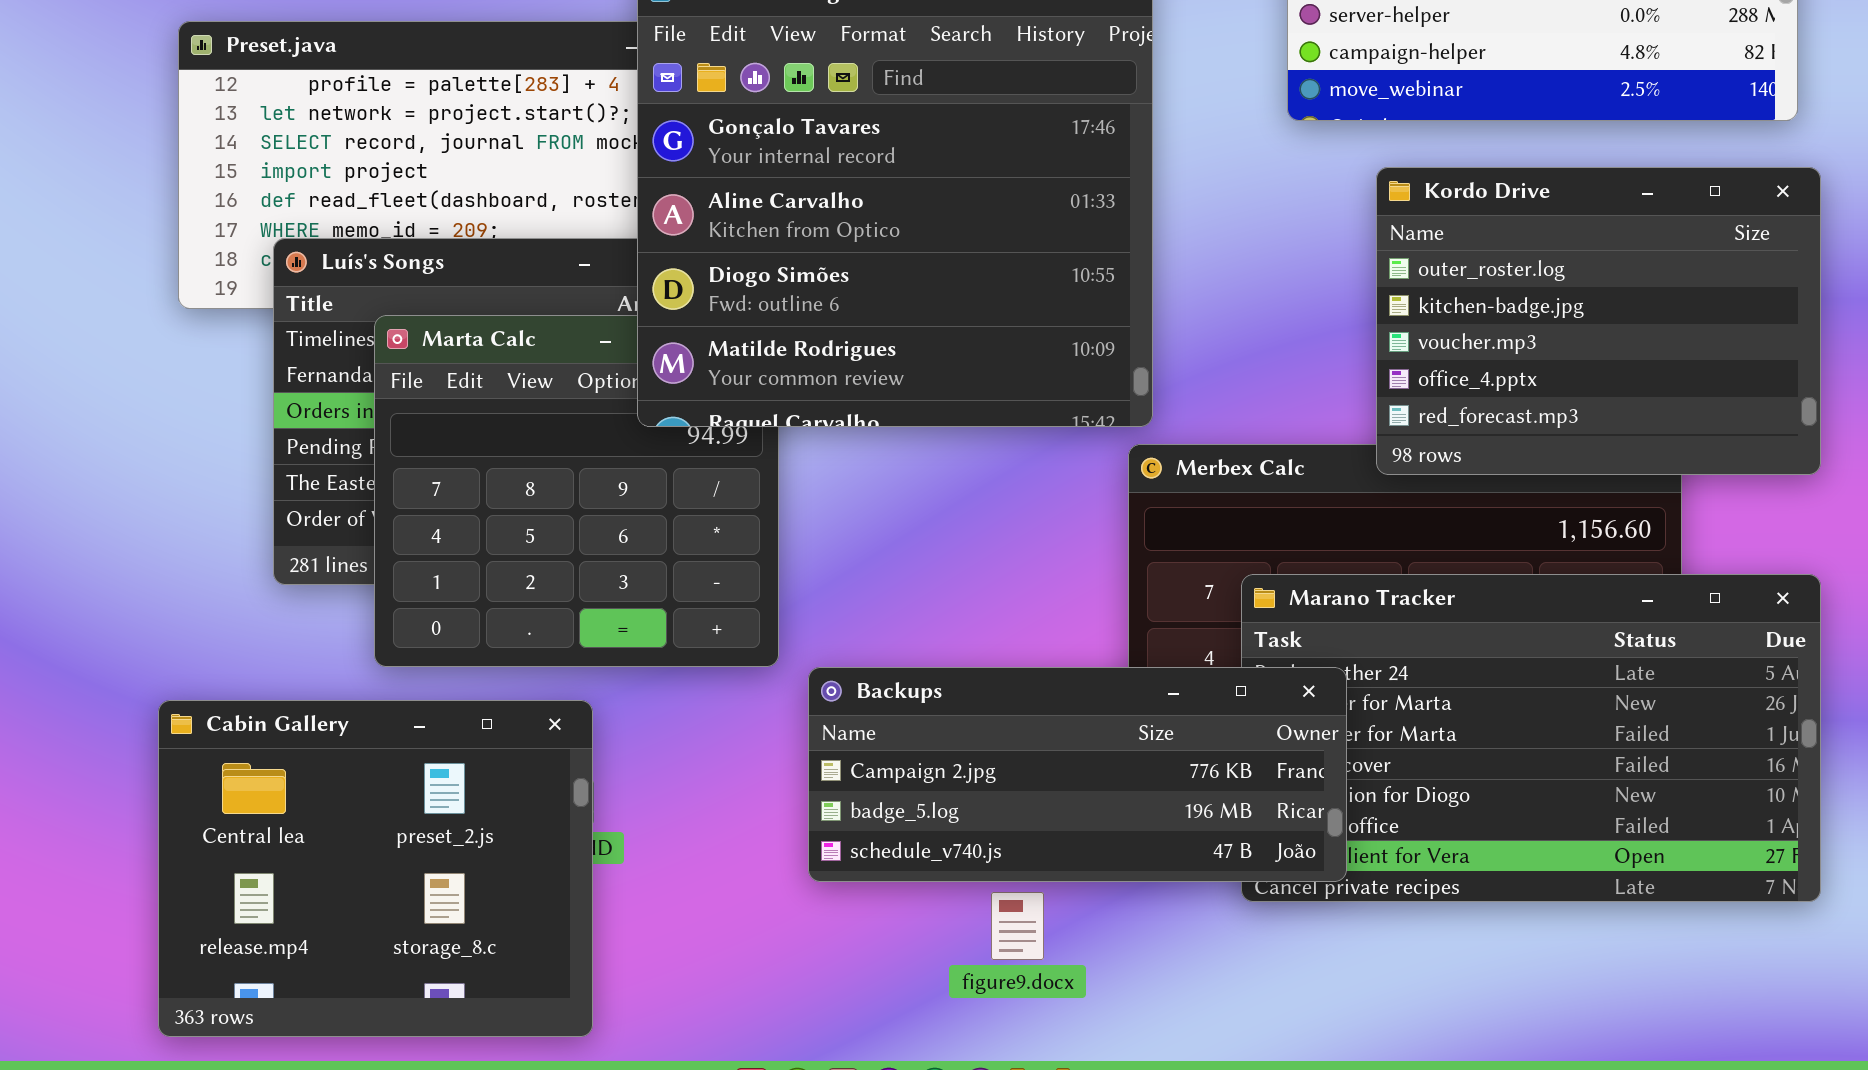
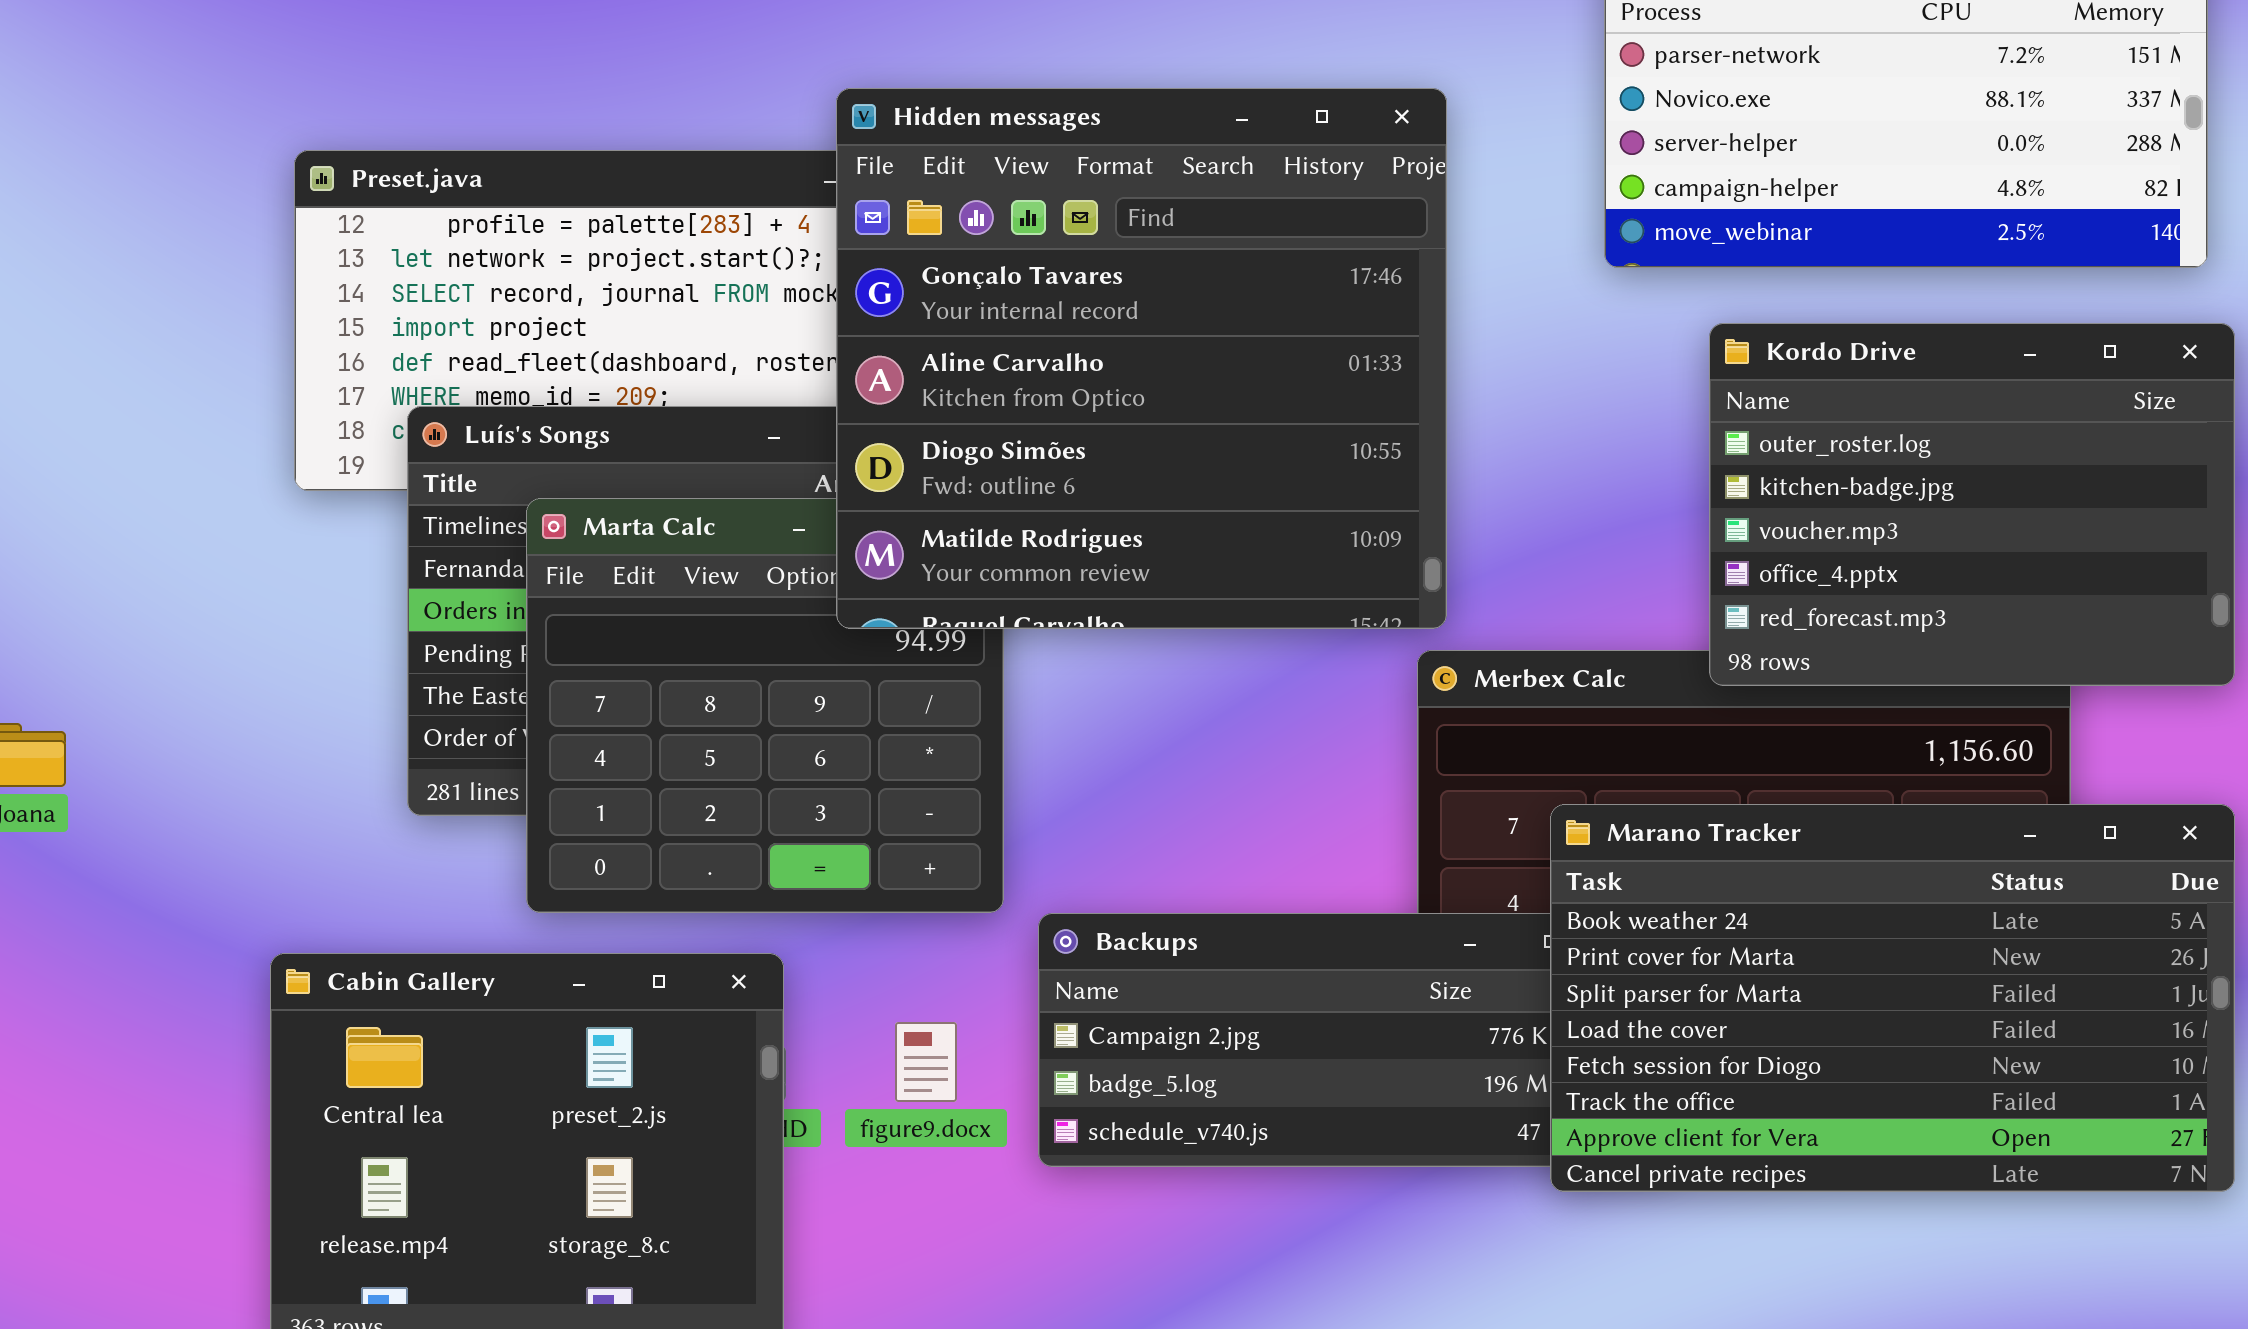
Marano Tracker: [1241,574,1821,902] -> [1550,804,2235,1192], raised
figure9.docx: [991,892,1044,960] -> [895,1022,957,1102], moved

